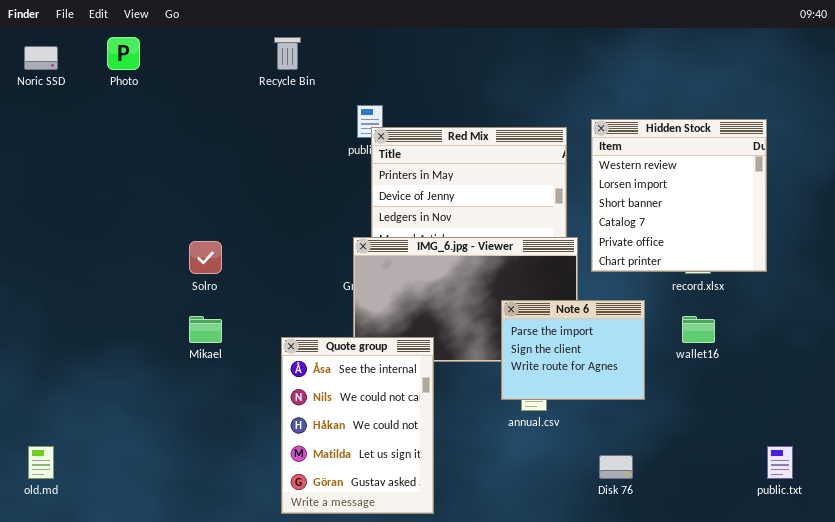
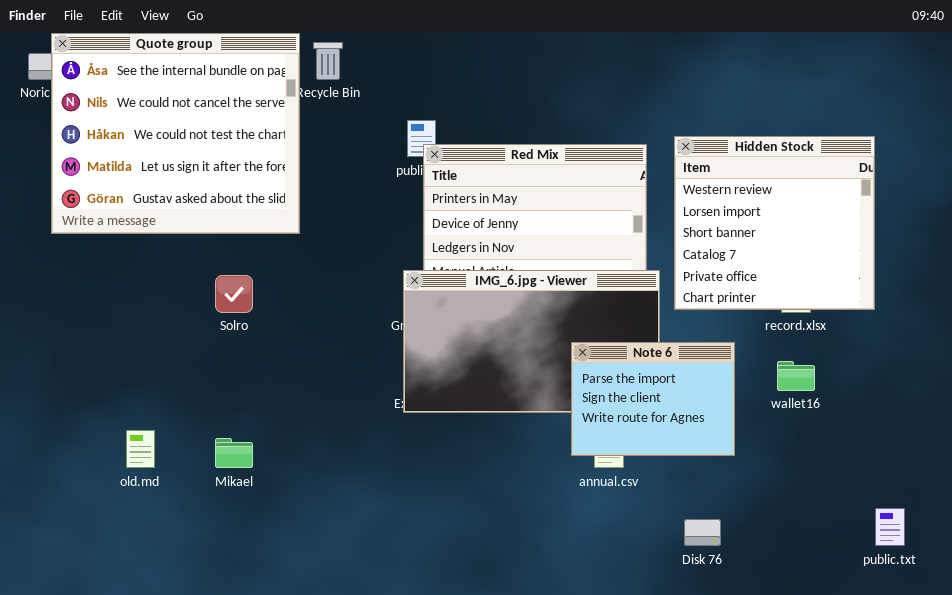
Mikael: [189,316,222,343] -> [215,438,253,468], moved
Quote group: [281,337,434,514] -> [51,33,300,234], moved, resized
old.md: [28,446,54,479] -> [126,430,155,468], moved

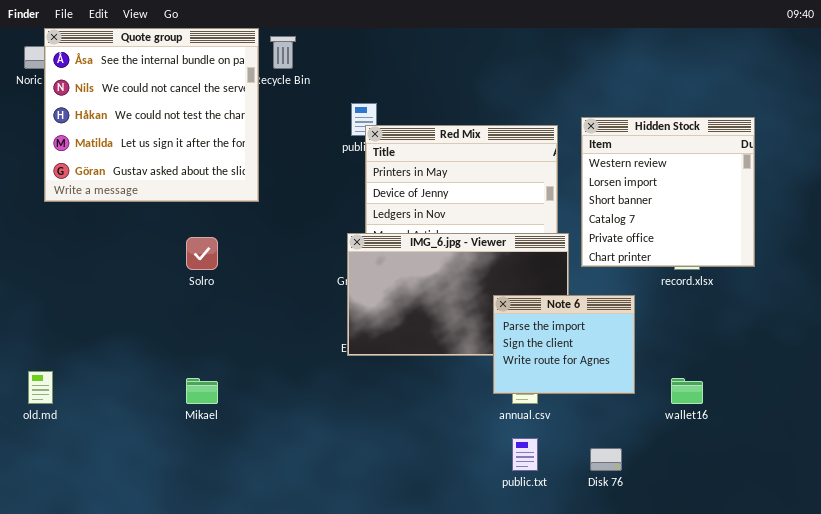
wallet16: [777,361,815,391] -> [671,378,703,404], moved
old.md: [126,430,155,468] -> [28,371,53,404], moved
public.txt: [875,508,905,546] -> [512,438,538,471], moved

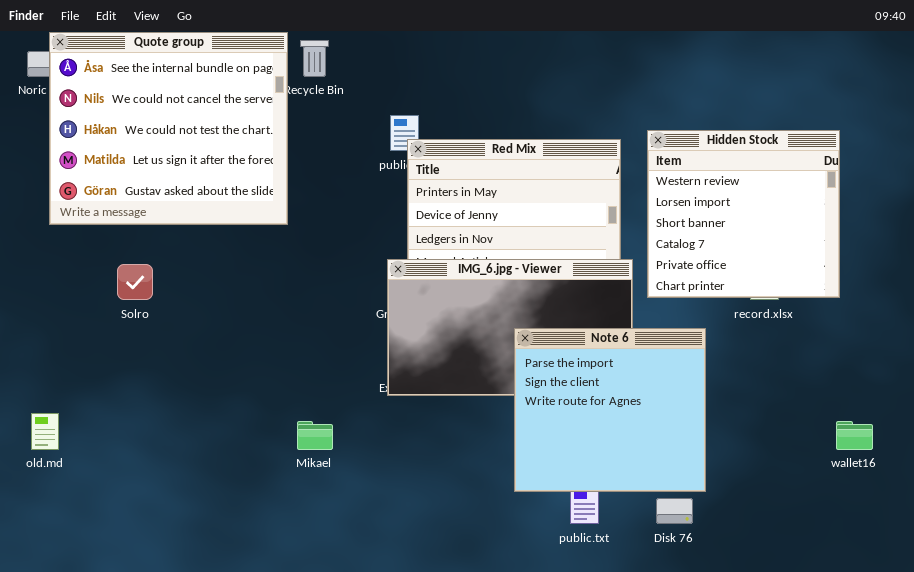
Solro: [186,237,218,270] -> [117,264,153,300], moved
Note 6: [493,295,635,394] -> [514,328,706,492], resized
Mikael: [186,378,218,404] -> [297,421,333,450], moved
wallet16: [671,378,703,404] -> [836,421,873,450], moved

